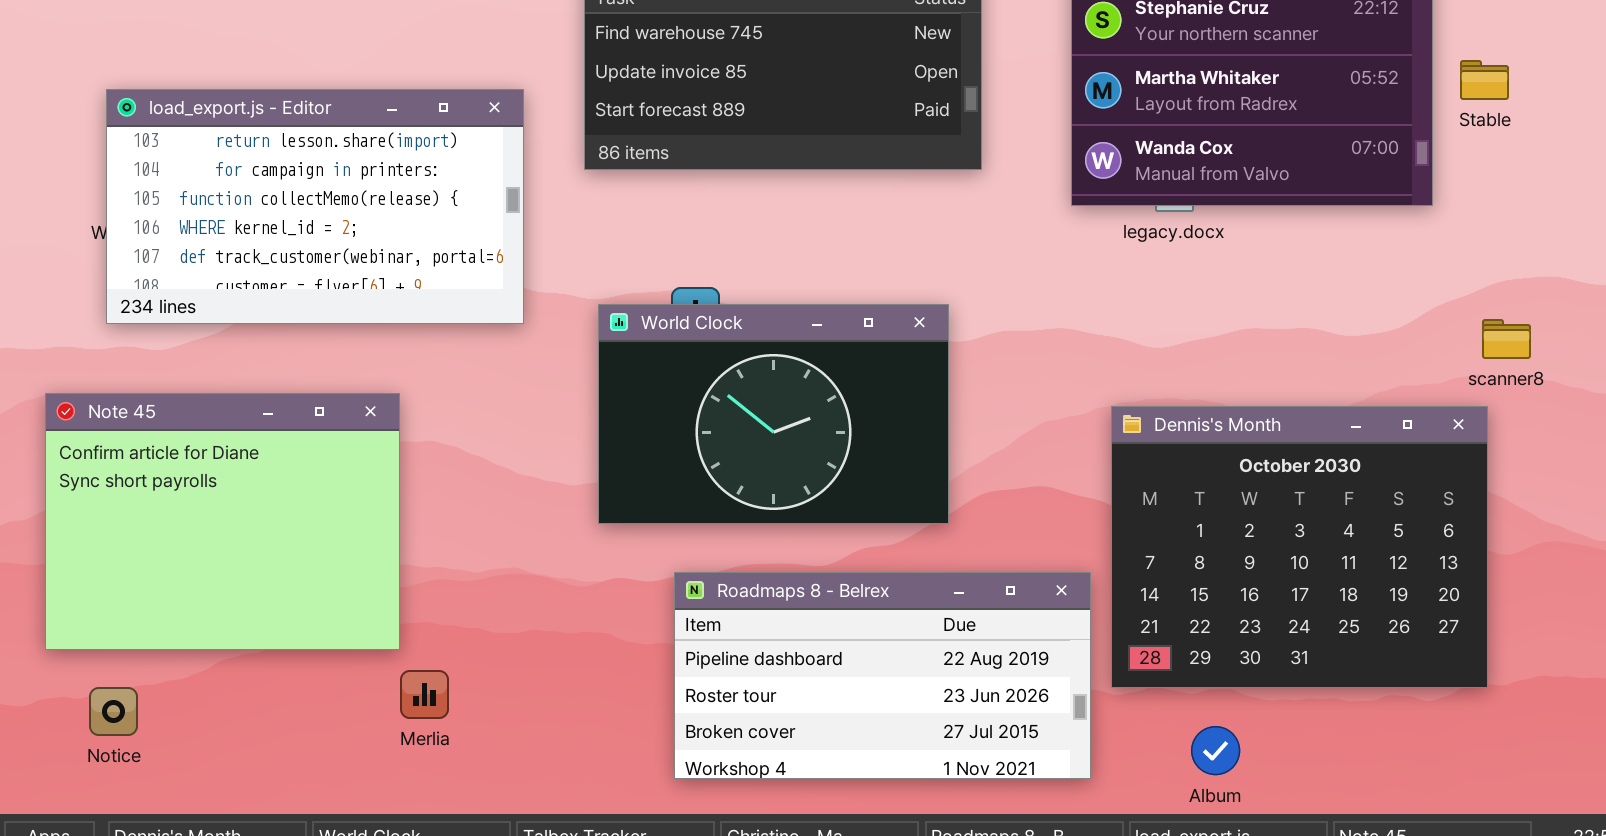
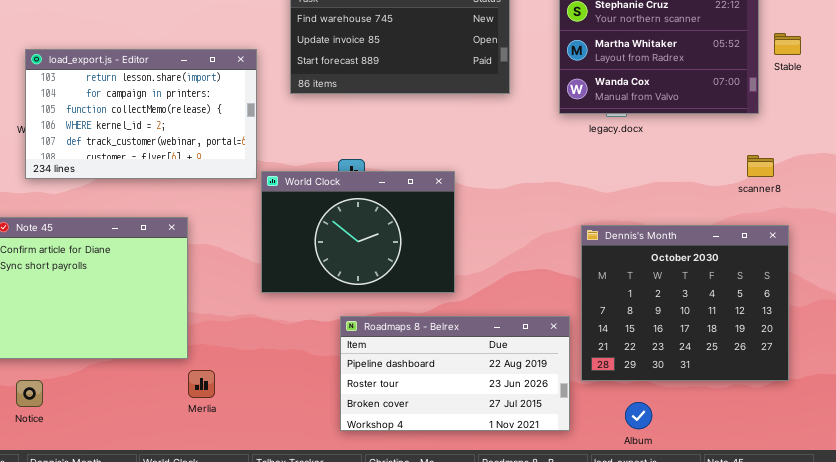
World Clock: [598,304,949,524] -> [261,171,455,293], moved
scanner8: [1482,319,1531,359] -> [747,155,774,177], moved

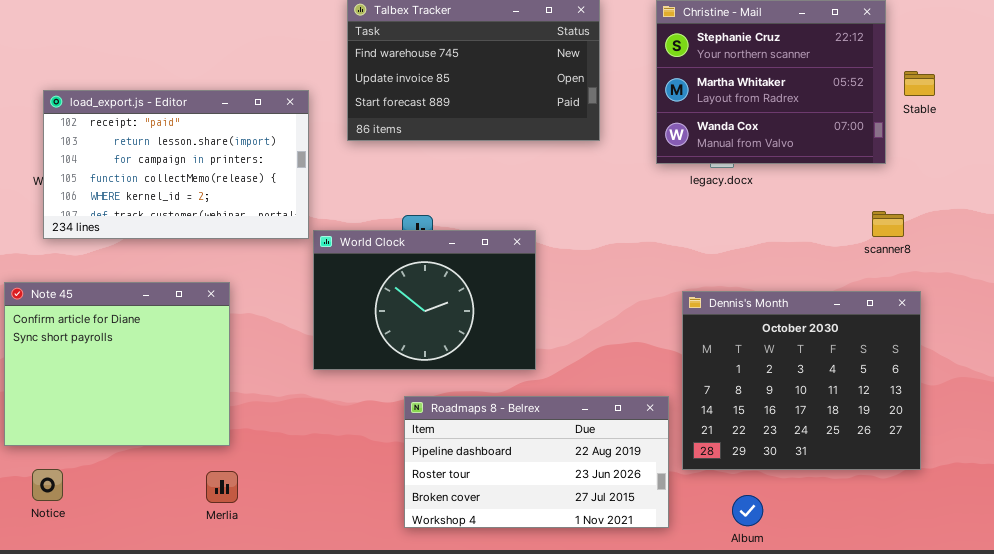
load_export.js - Editor: [25,49,257,179] -> [43,90,309,239], scrolled up 1 row
Merlia: [188,370,215,398] -> [206,471,238,503], moved

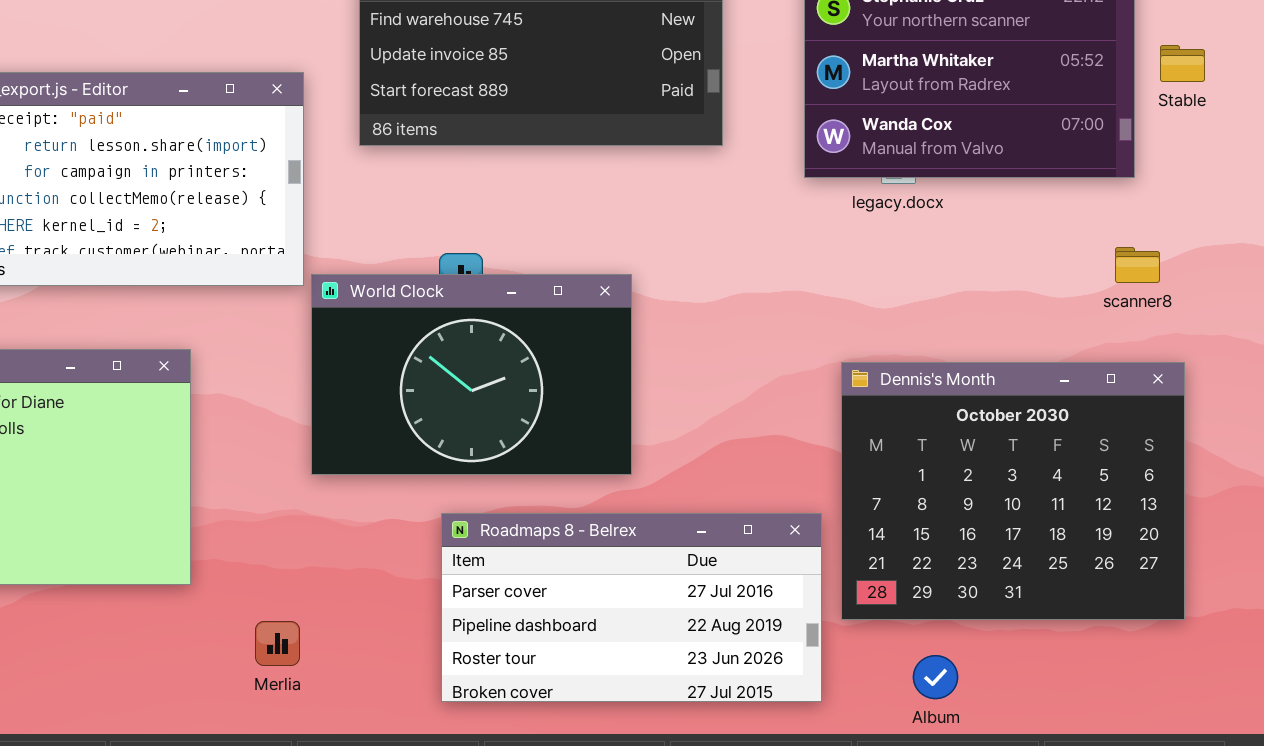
Roadmaps 8 - Belrex: [404,396,669,528] -> [441,513,822,702], scrolled up 1 row
Merlia: [206,471,238,503] -> [255,621,300,666], moved

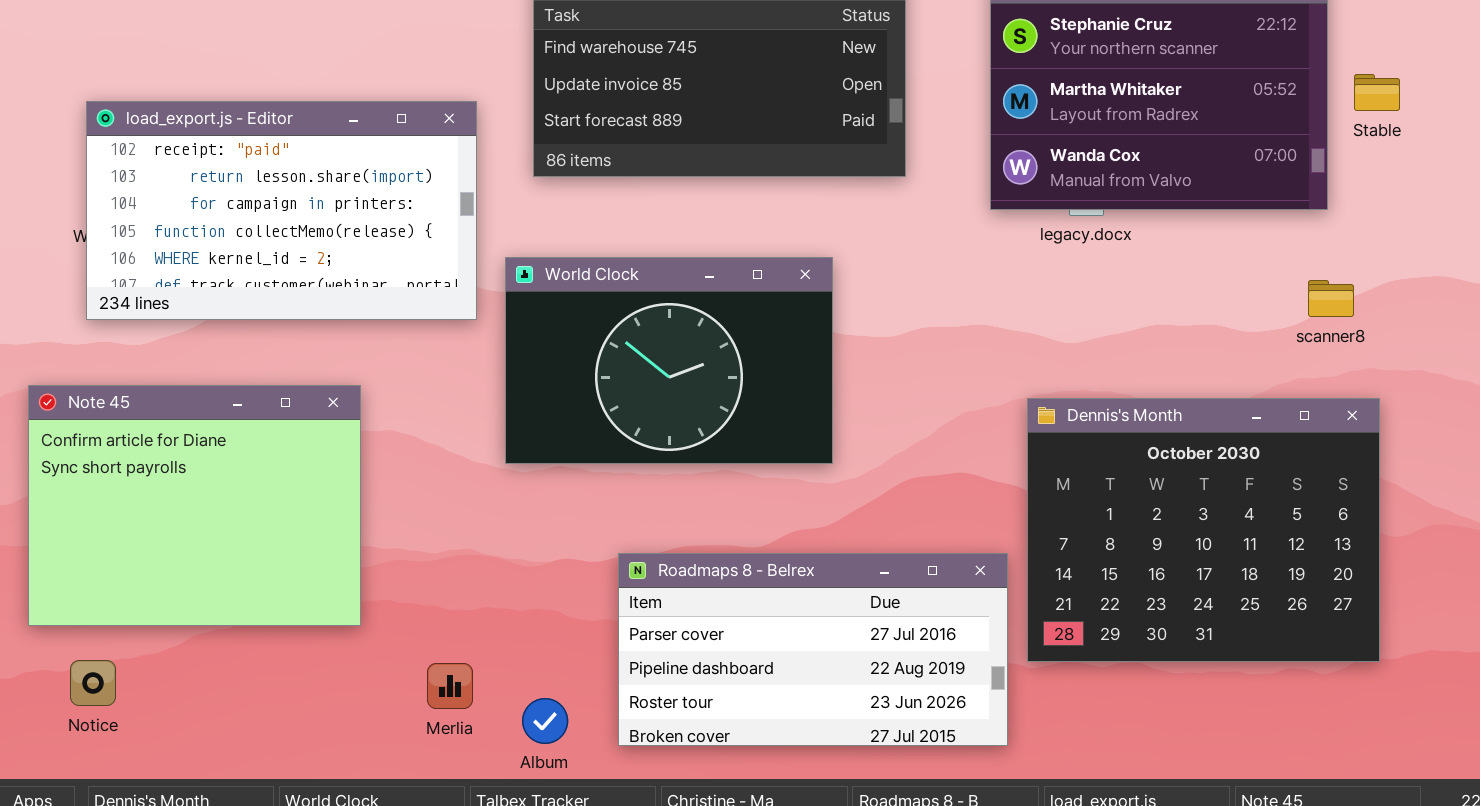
World Clock: [311,274,632,475] -> [505,257,833,464], moved
Album: [913,655,958,699] -> [522,698,568,744], moved

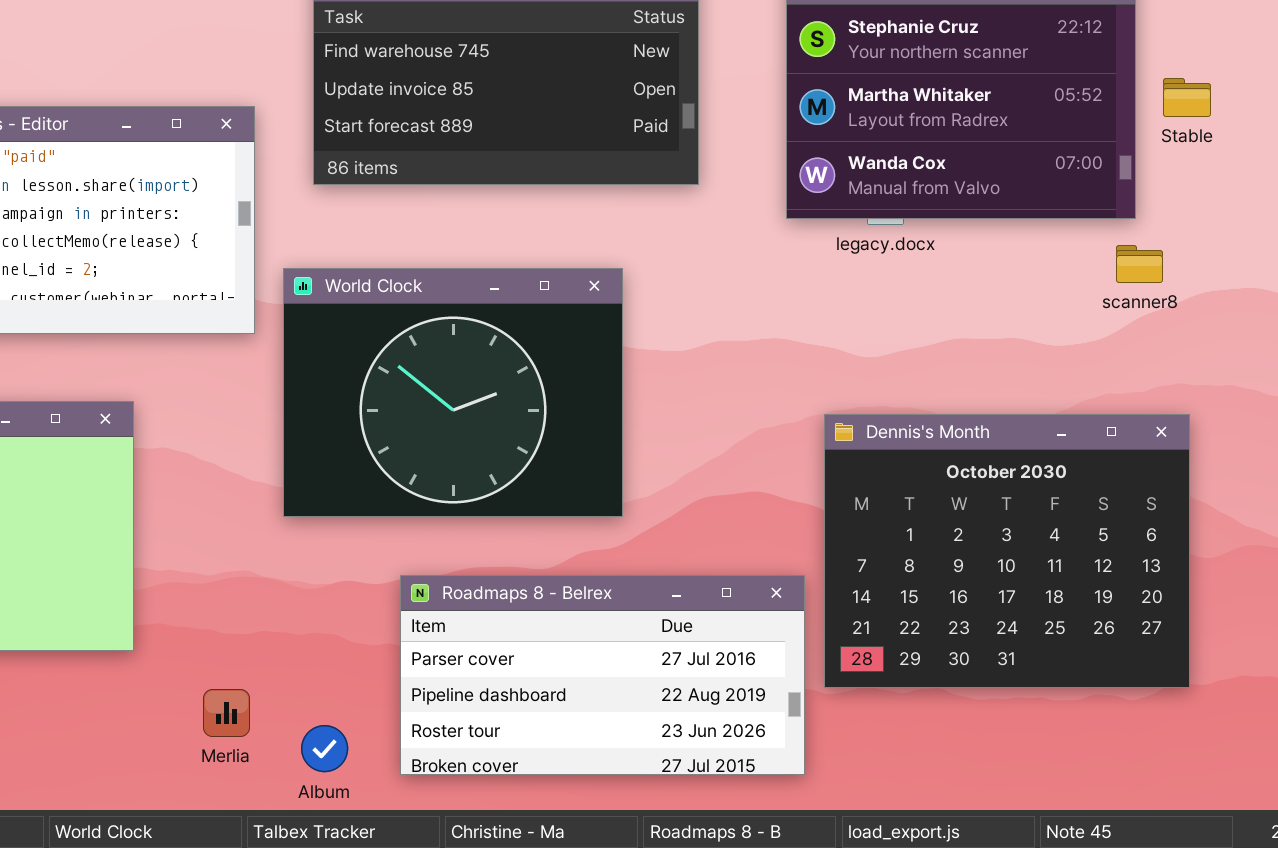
World Clock: [505,257,833,464] -> [283,268,623,517], resized
scanner8: [1308,280,1354,317] -> [1116,245,1163,283], moved

